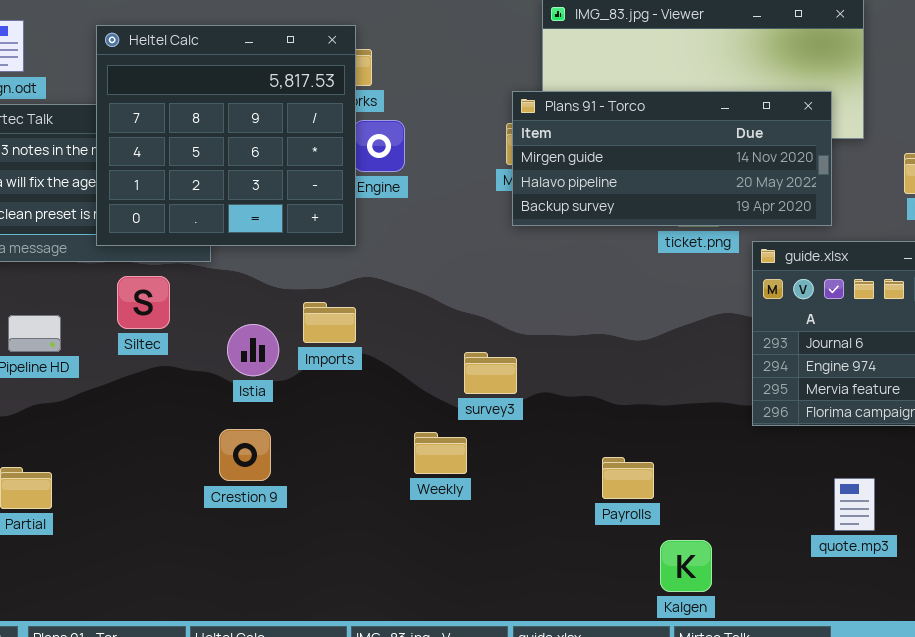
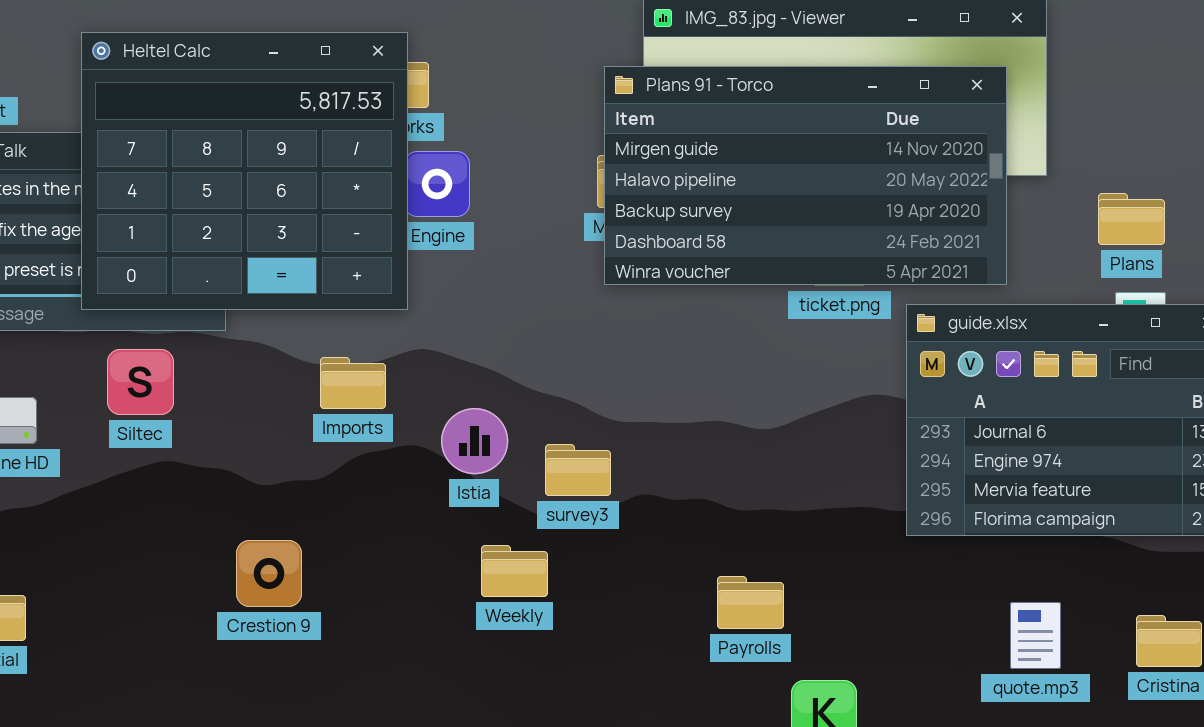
Plans 91 - Torco: [512,91,832,226] -> [604,66,1007,285], resized
Imports: [303,302,356,343] -> [320,357,386,409], moved
Istia: [227,324,279,376] -> [441,408,508,474], moved

